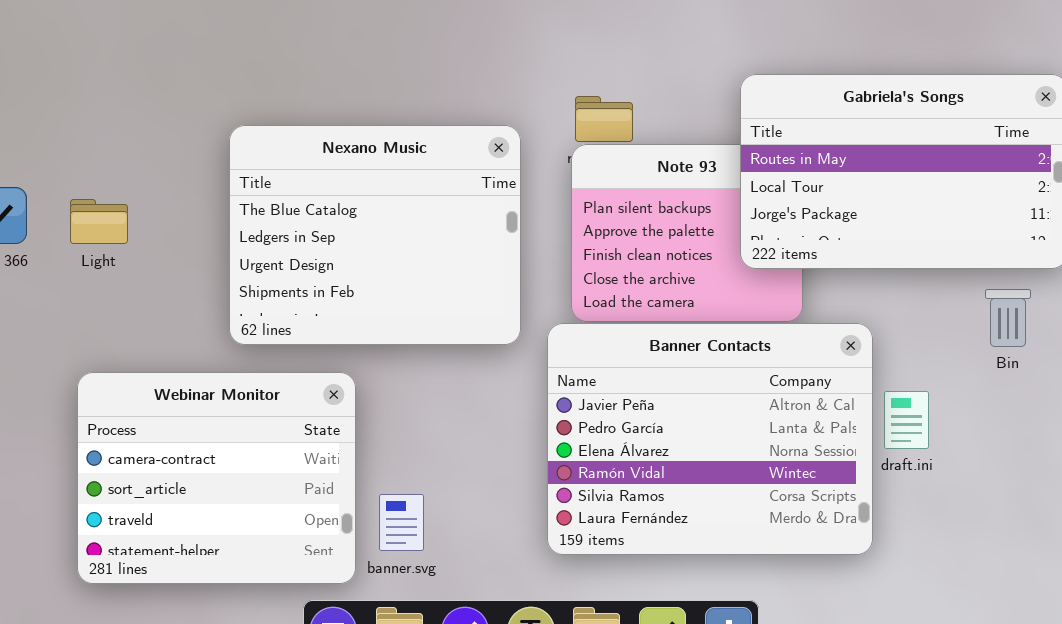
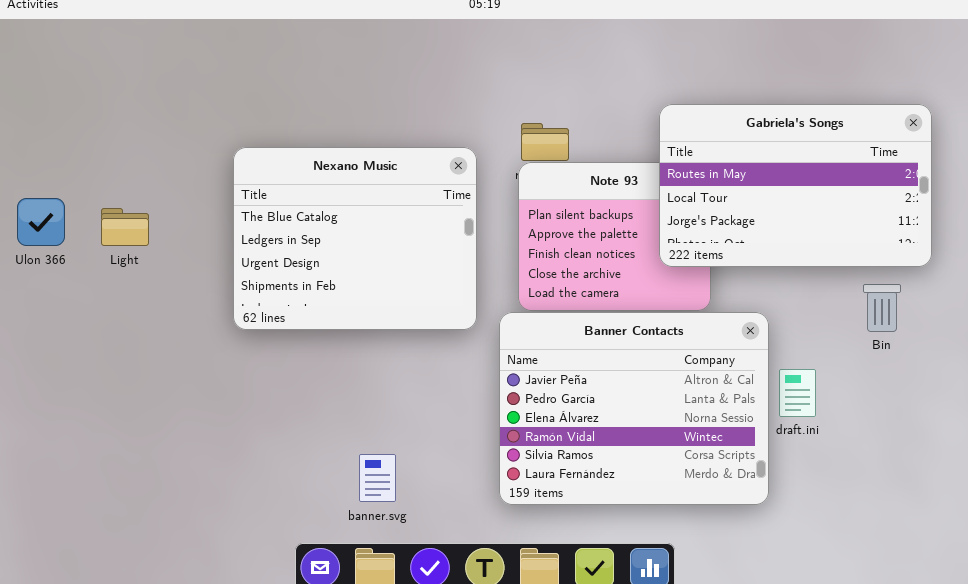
Webinar Monitor: [77,372,356,584] -> none, closed

